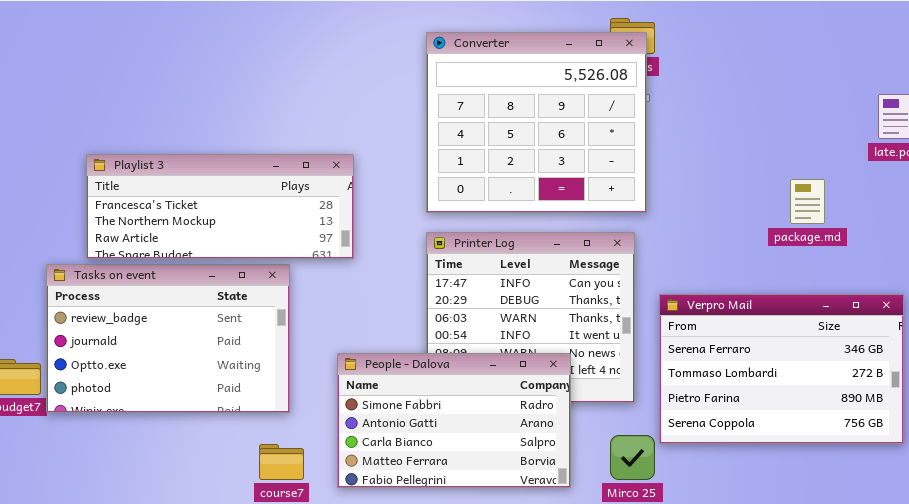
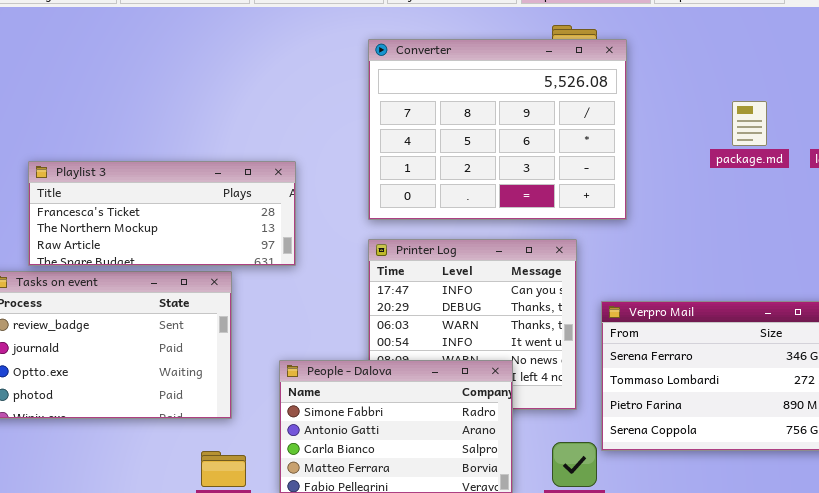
Converter: [426,32,647,213] -> [368,39,627,220], resized
package.md: [790,179,825,224] -> [732,101,767,146], moved

